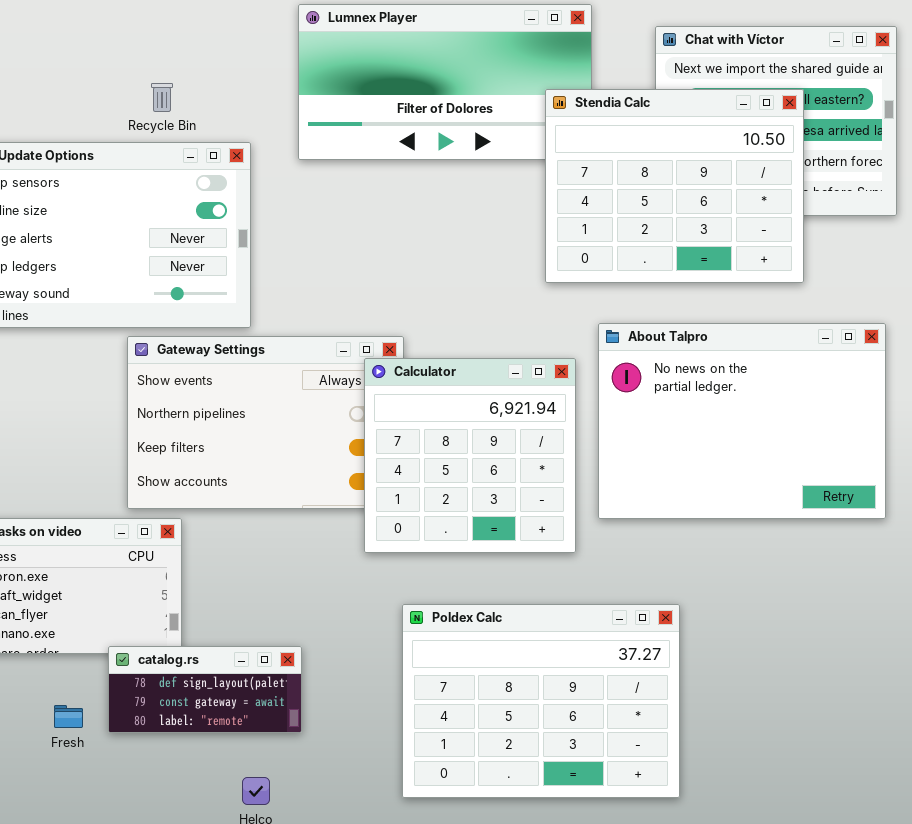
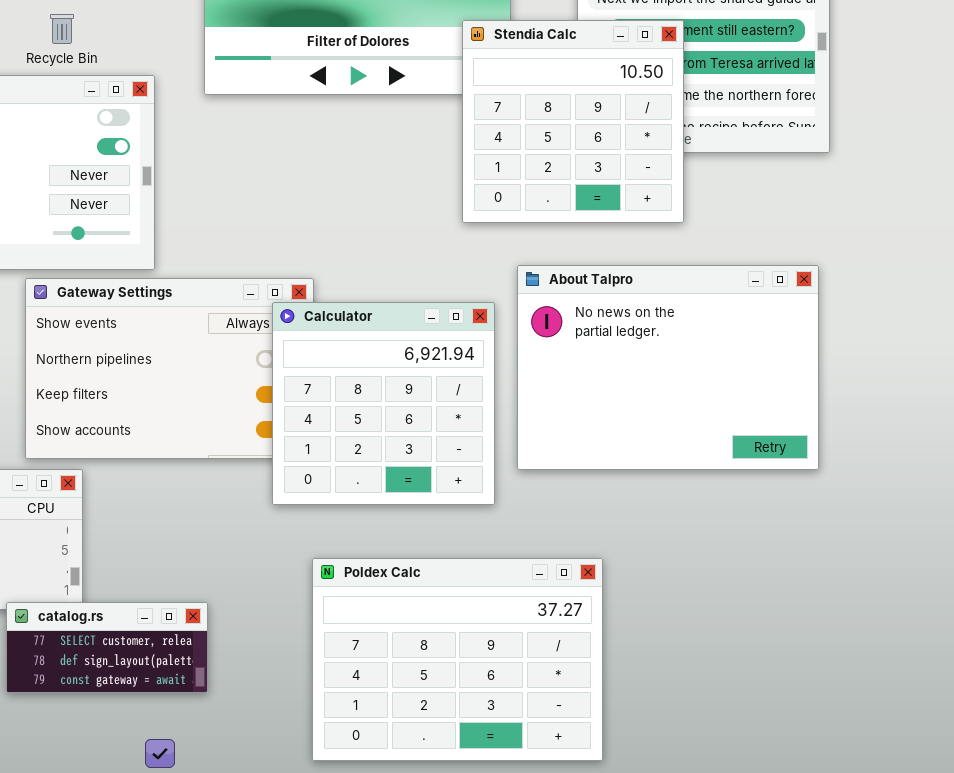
Stendia Calc: [545,89,804,283] -> [462,20,684,223], resized
catalog.rs: [108,646,302,733] -> [6,602,208,693], scrolled up 1 row

